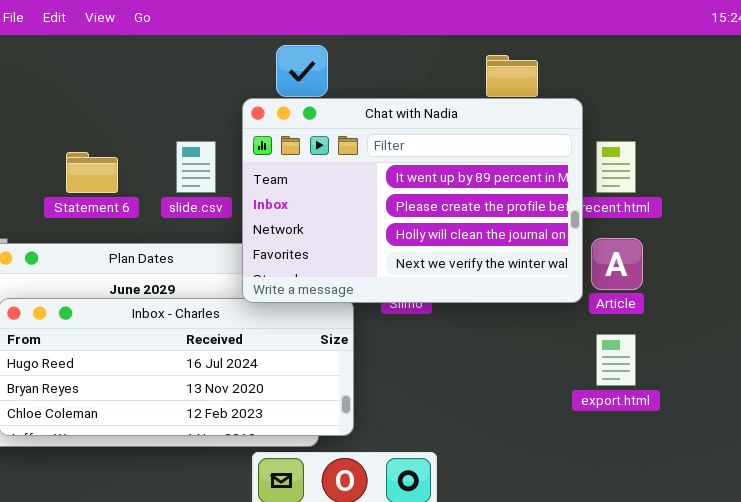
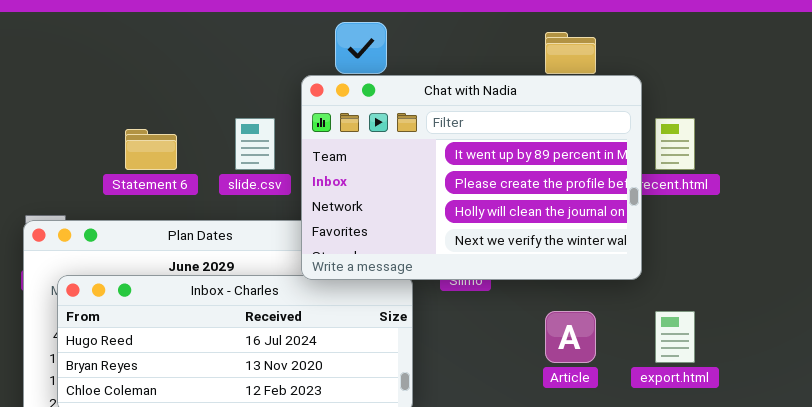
Article: [591,238,643,290] -> [545,311,596,363], moved

